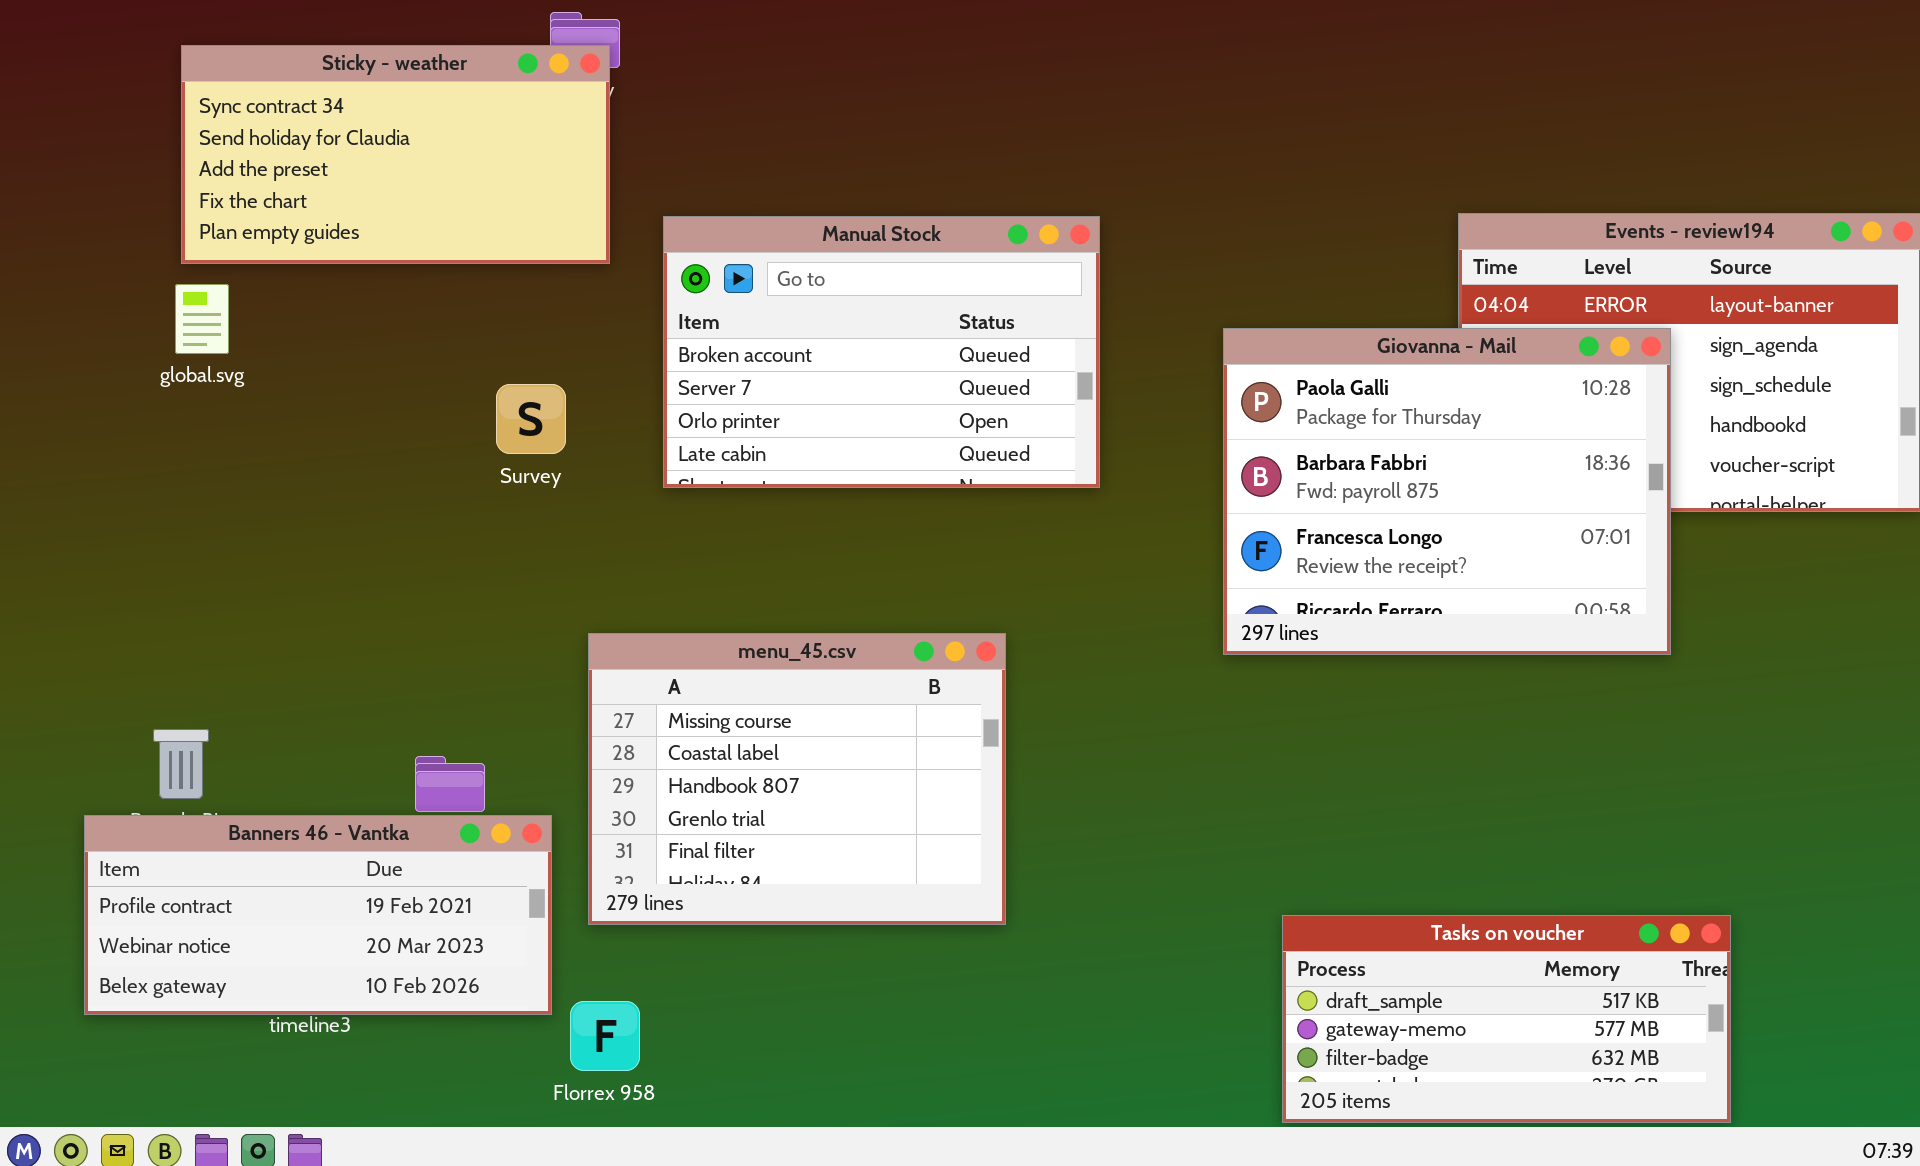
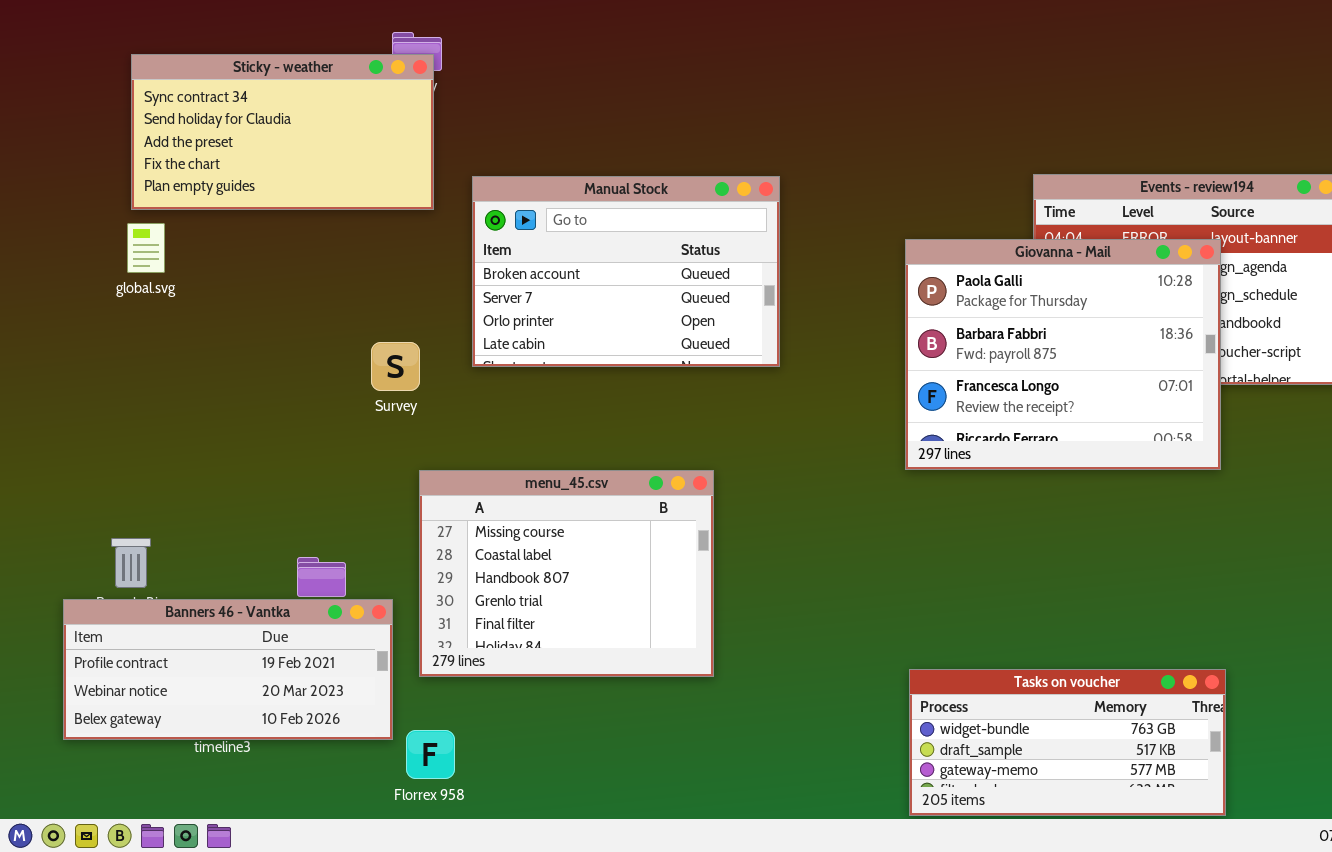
Giovanna - Mail: [1223,328,1671,655] -> [905,239,1221,470], moved
Survey: [496,384,566,454] -> [371,342,420,391], moved
Tasks on voucher: [1282,915,1731,1123] -> [909,669,1226,816], scrolled up 1 row

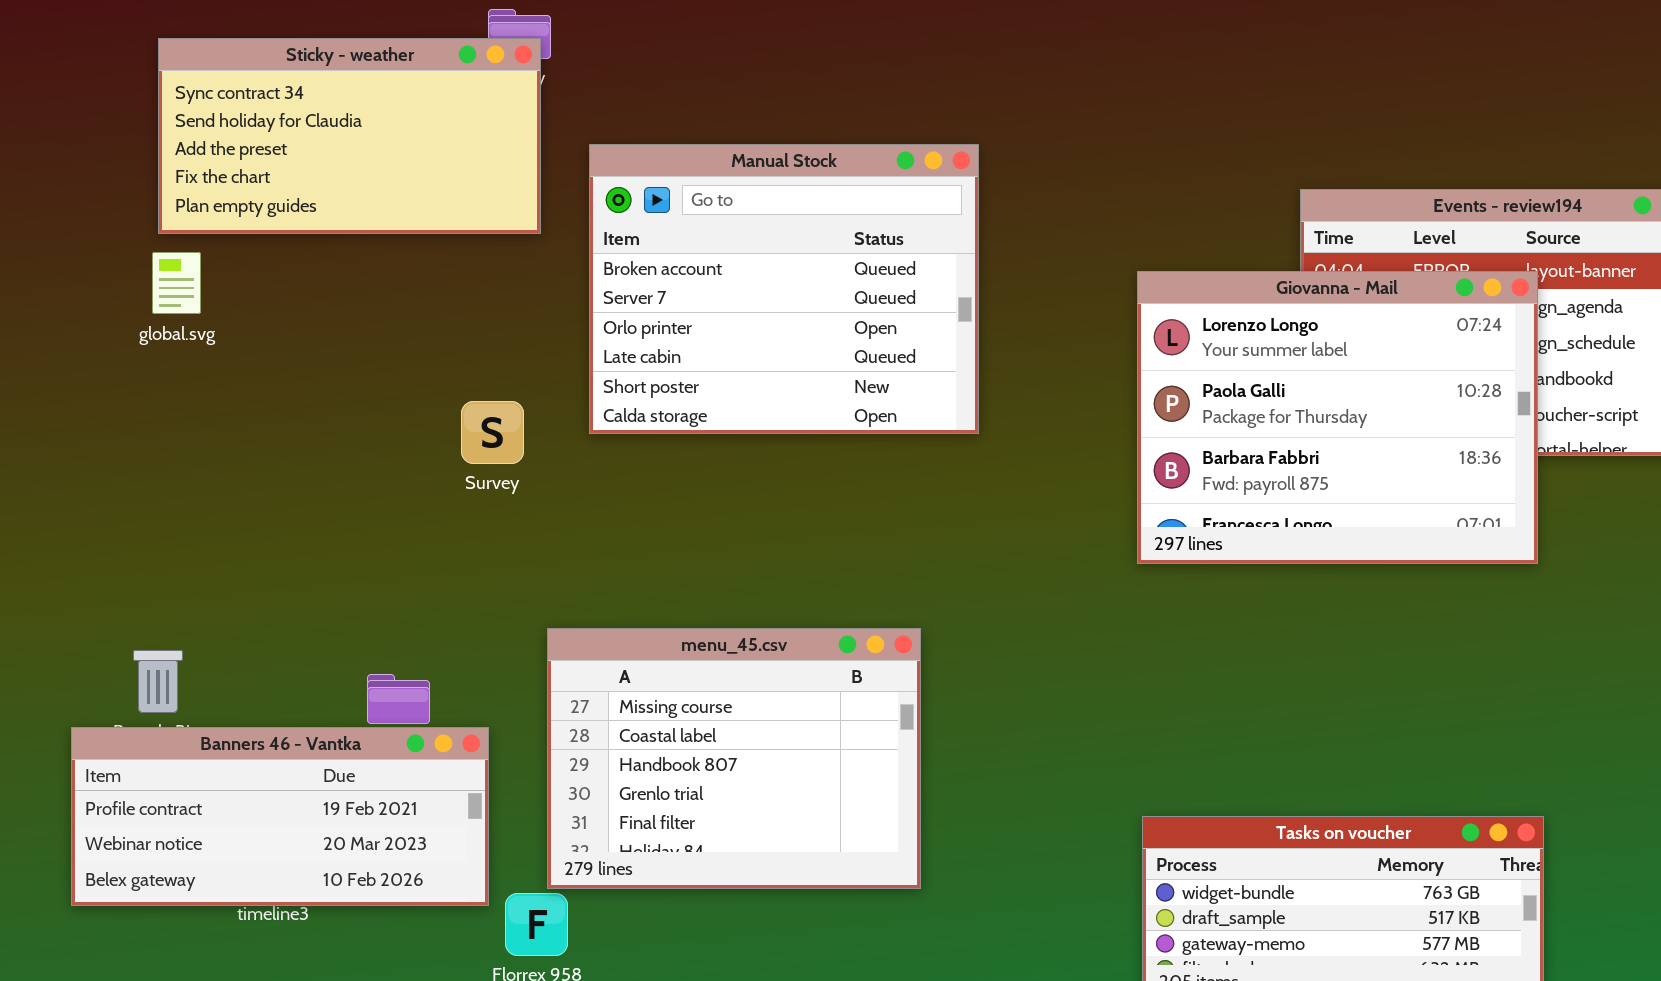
Manual Stock: [472,176,780,367] -> [589,144,979,434], resized
Giovanna - Mail: [905,239,1221,470] -> [1137,271,1538,564], scrolled up 1 row
menu_45.csv: [419,470,714,677] -> [547,628,921,889], moved

